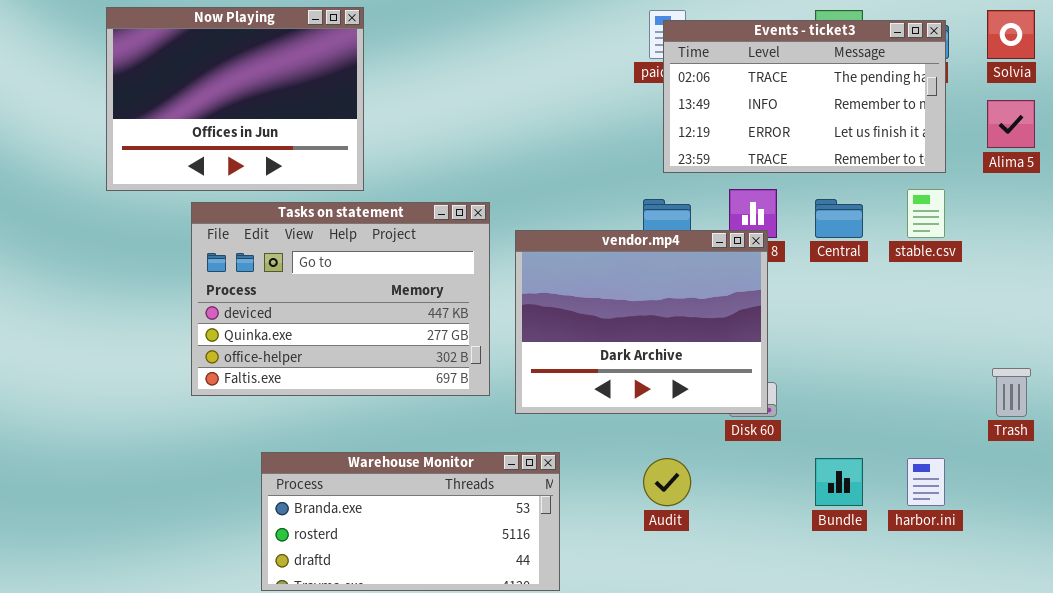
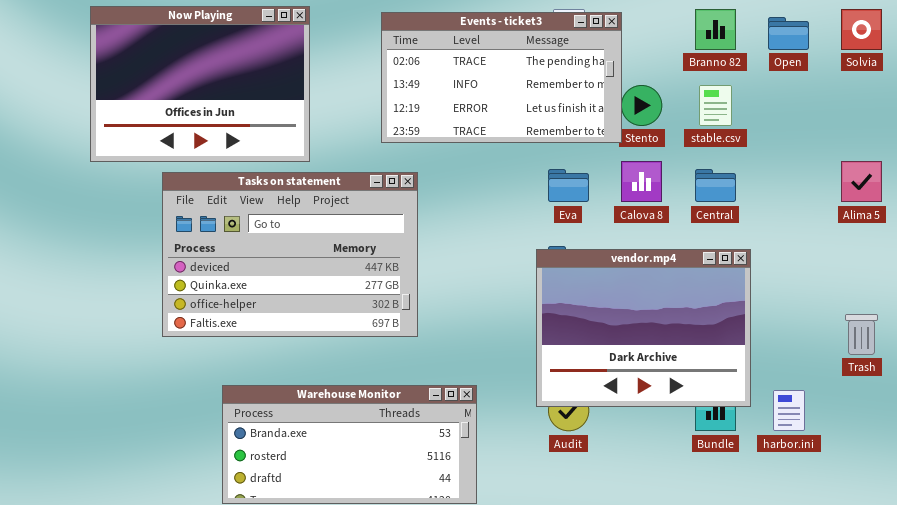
Events - ticket3: [663,20,946,173] -> [381,12,622,143], moved
Alima 5: [987,100,1035,148] -> [841,161,882,202], moved
stable.csv: [907,189,945,238] -> [699,85,732,126], moved
vendor.mp4: [515,230,768,414] -> [536,249,751,407], moved

